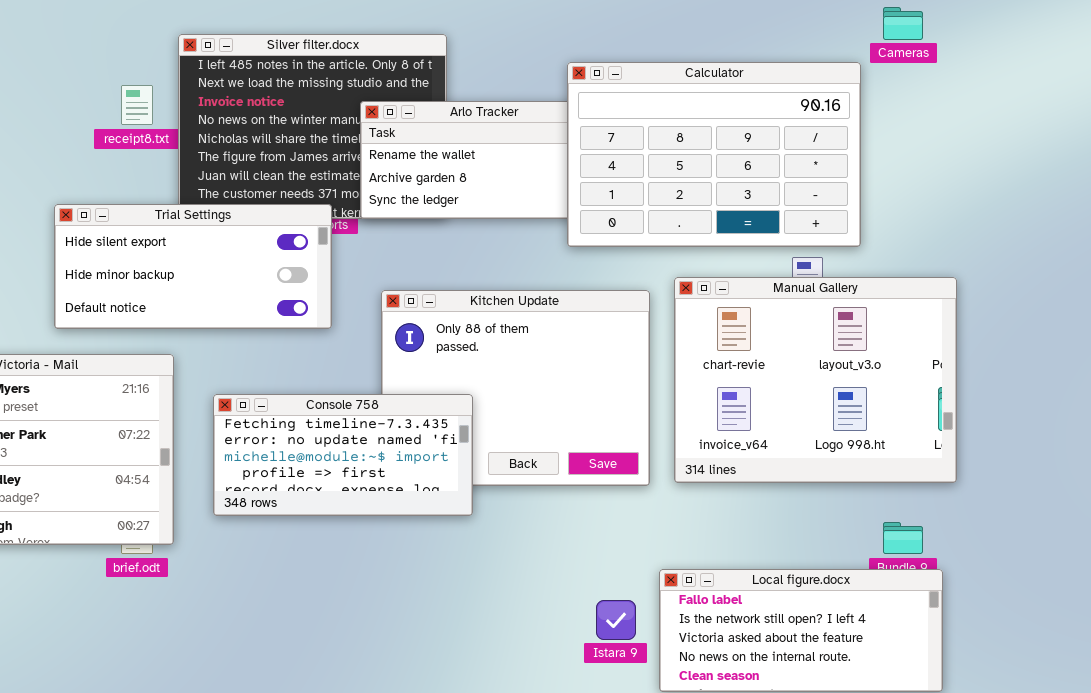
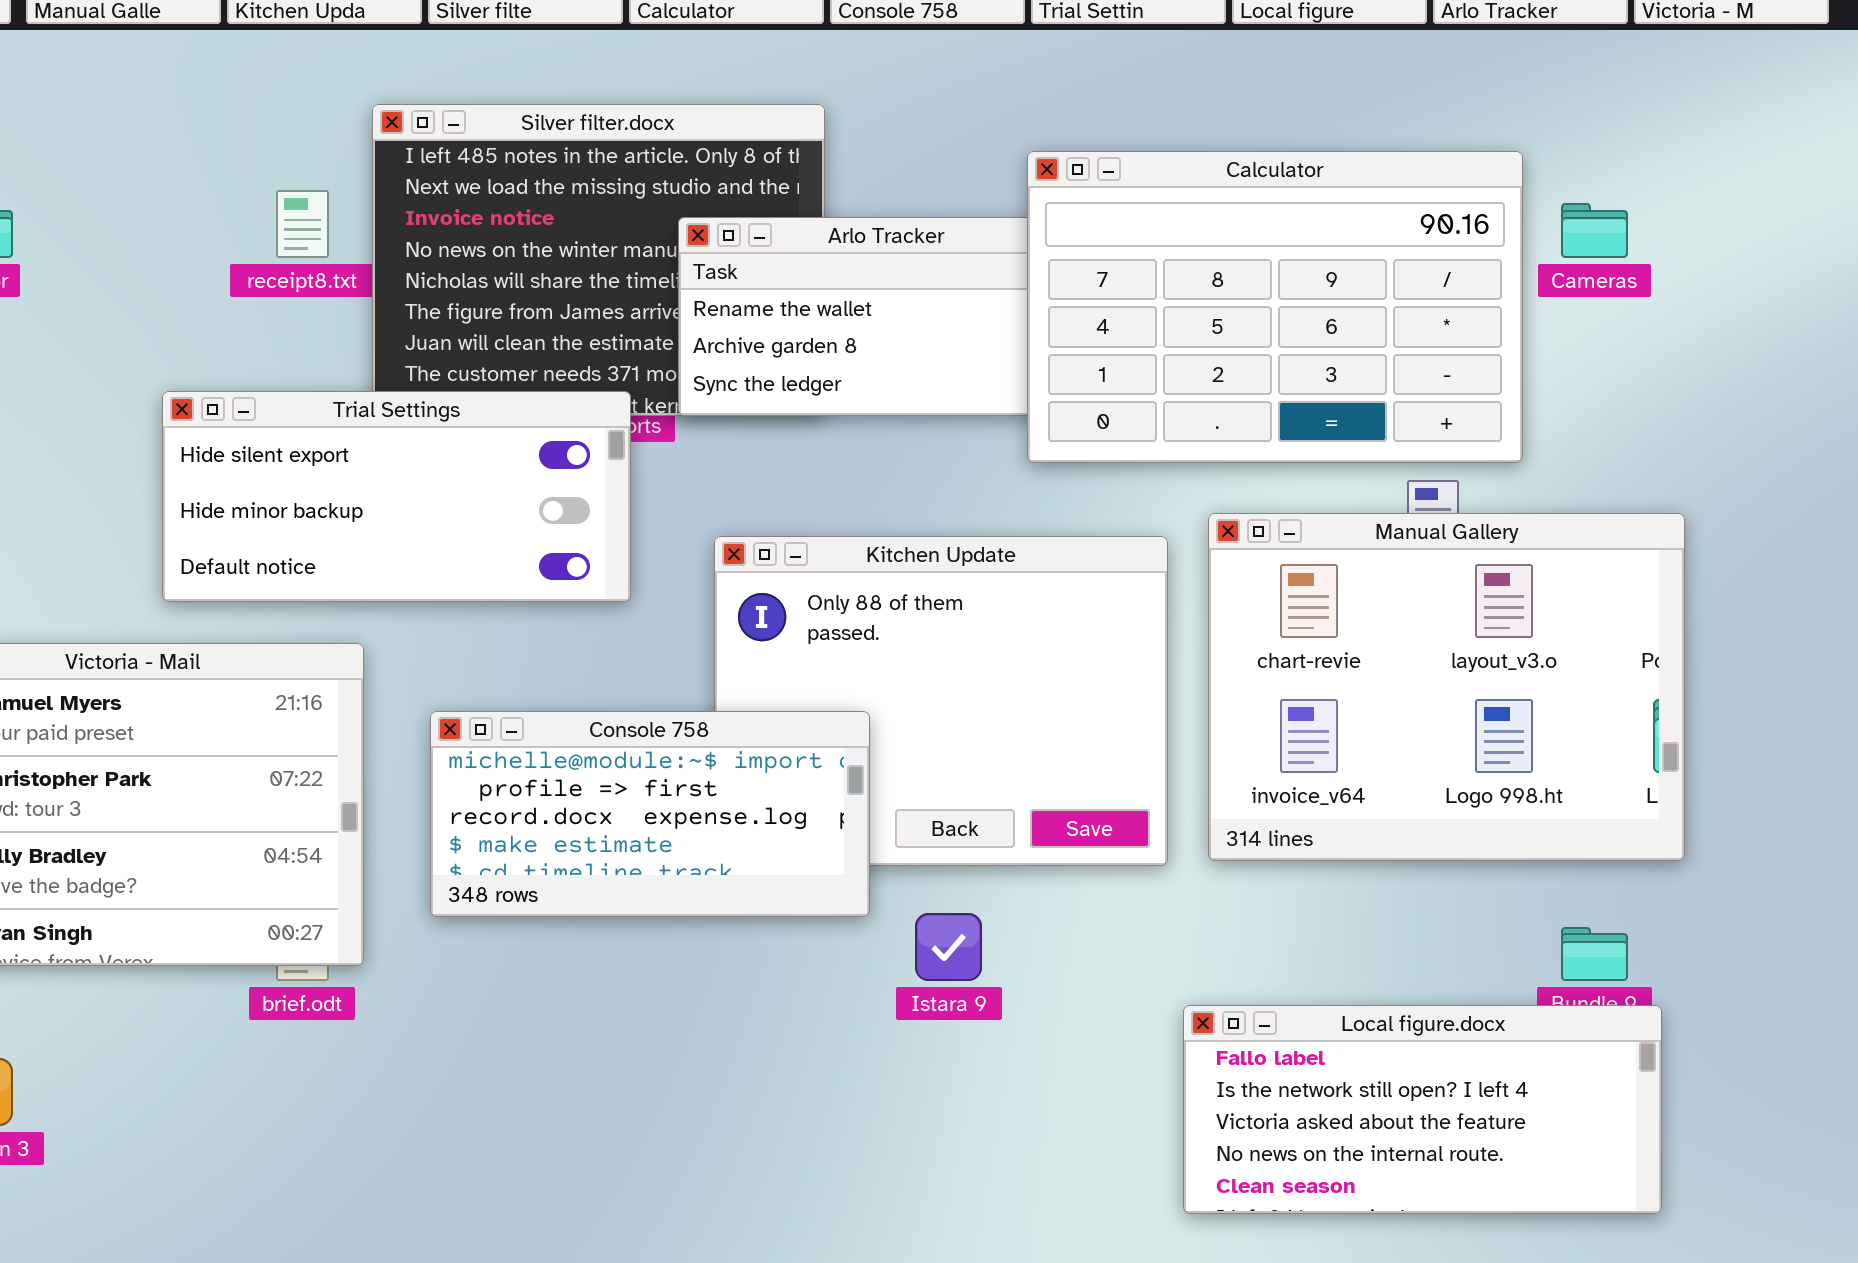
Cameras: [883,7,923,40] -> [1561,203,1628,258], moved
Console 758: [213,394,473,516] -> [430,711,870,917], scrolled down 2 rows
Istara 9: [596,600,636,640] -> [915,913,982,981], moved

